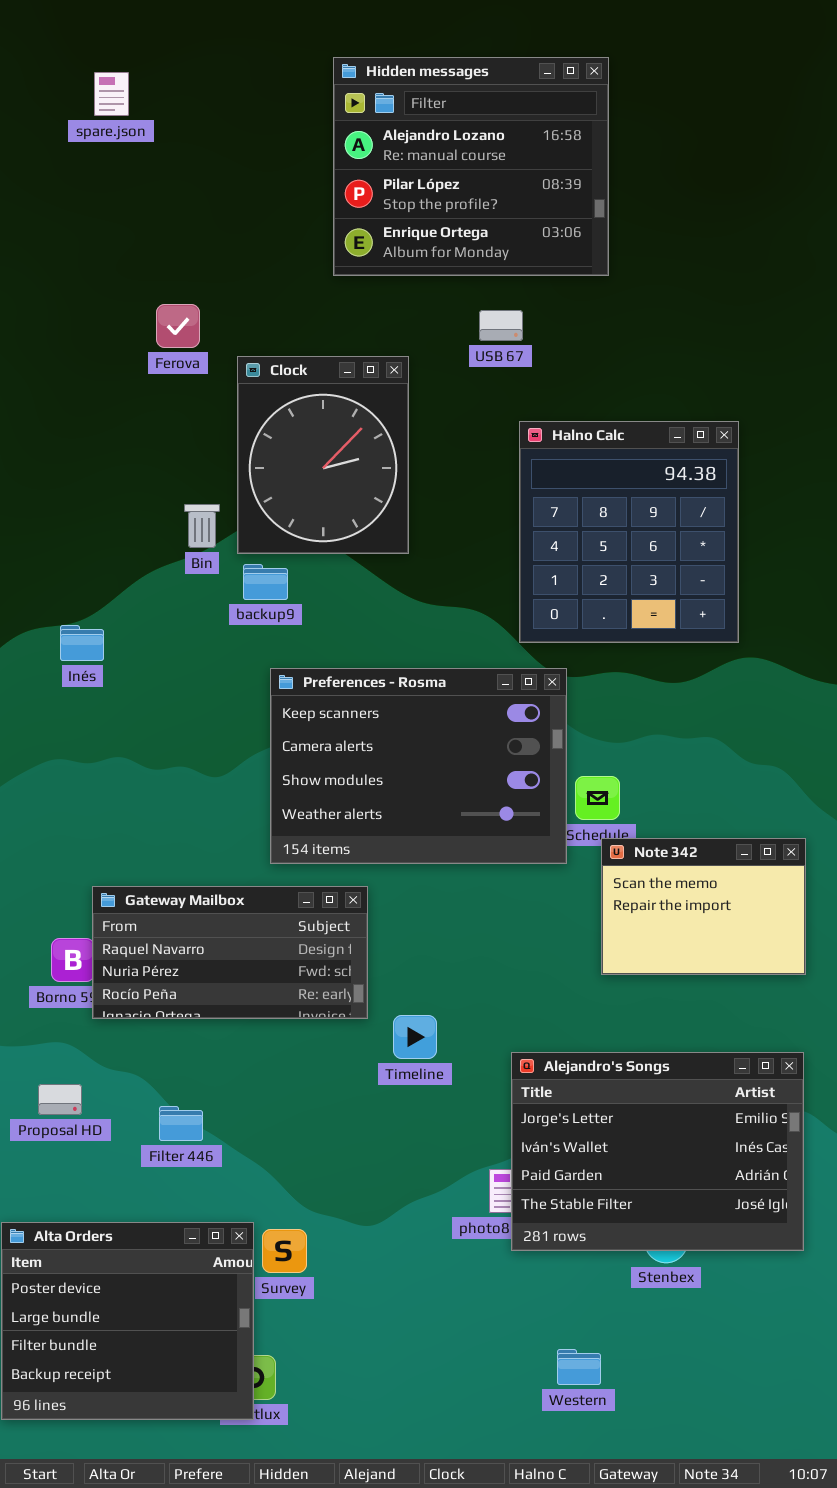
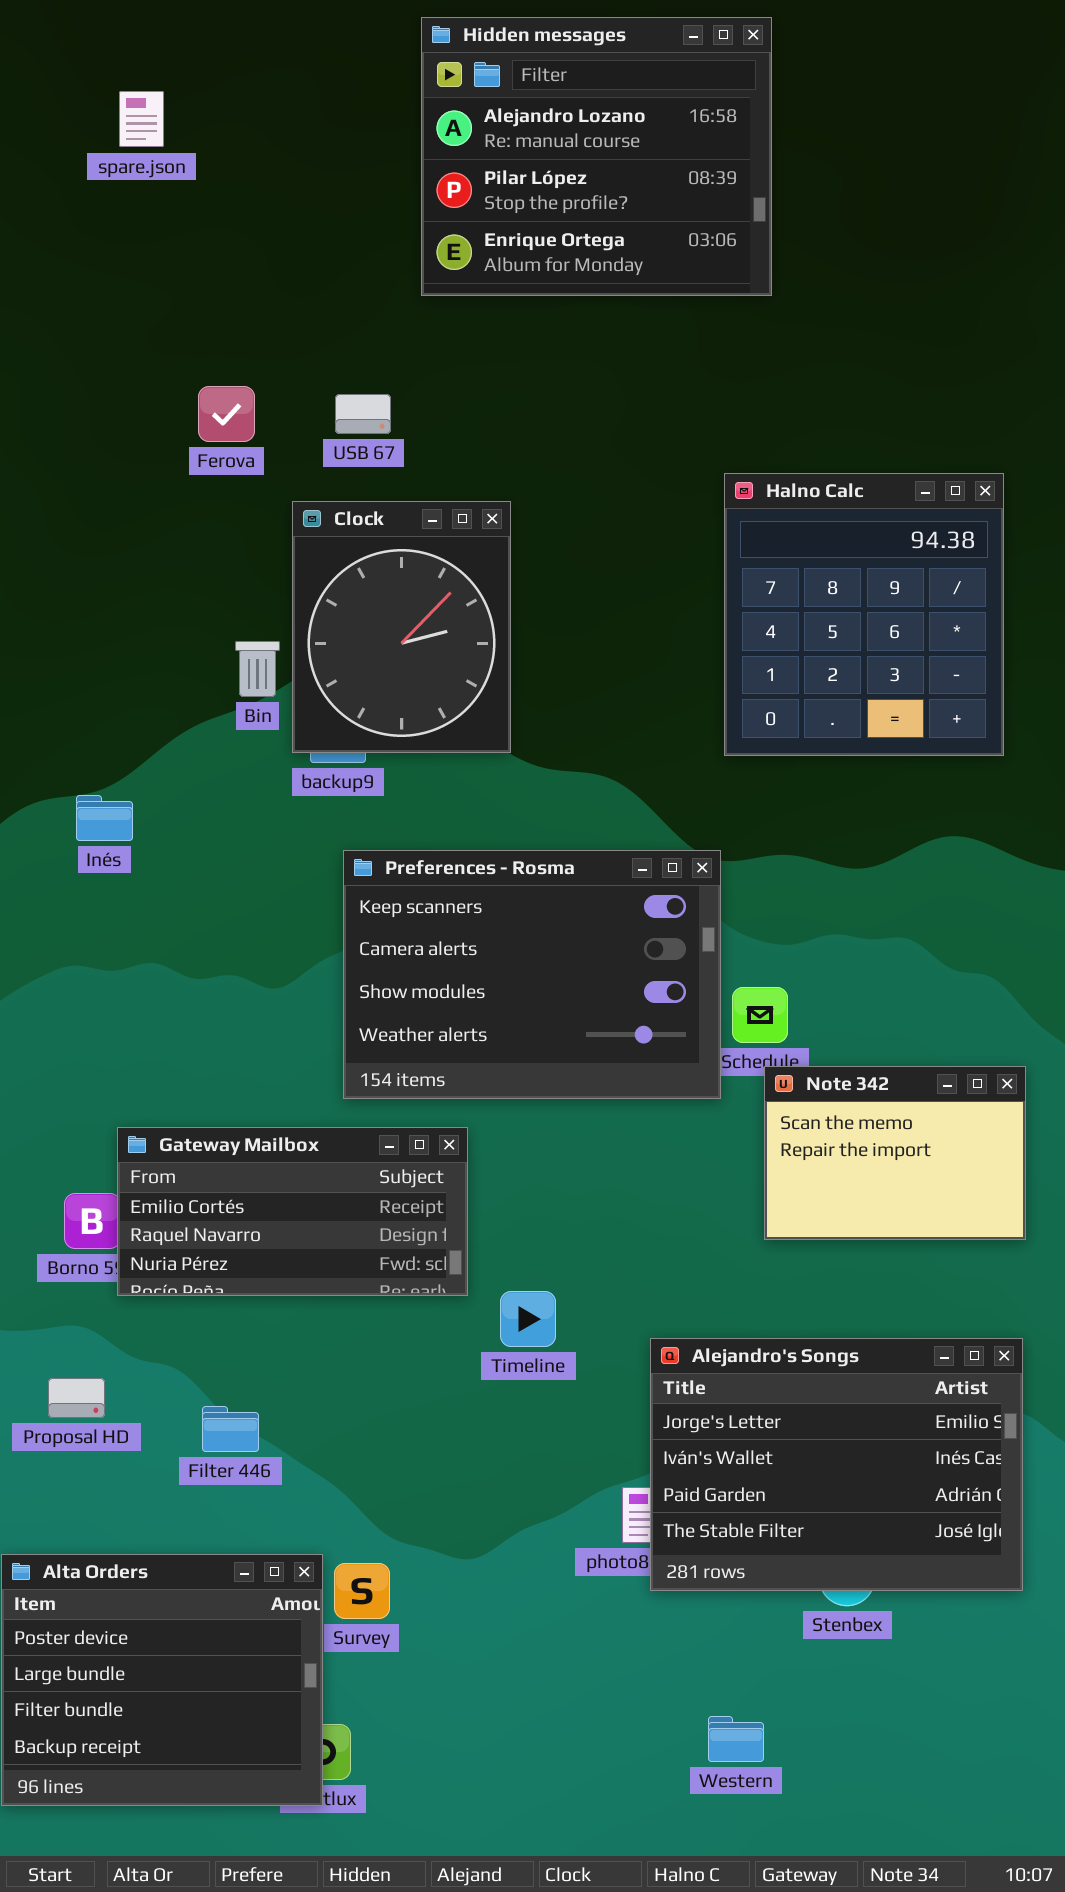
Hidden messages: [333,57,609,276] -> [421,17,772,296], moved
USB 67: [479,310,523,341] -> [335,394,391,434], moved
Clock: [237,356,409,554] -> [292,501,511,753], moved
Halno Calc: [519,421,739,643] -> [724,473,1004,756], moved
Gateway Mailbox: [92,886,368,1019] -> [117,1127,468,1296], scrolled up 1 row

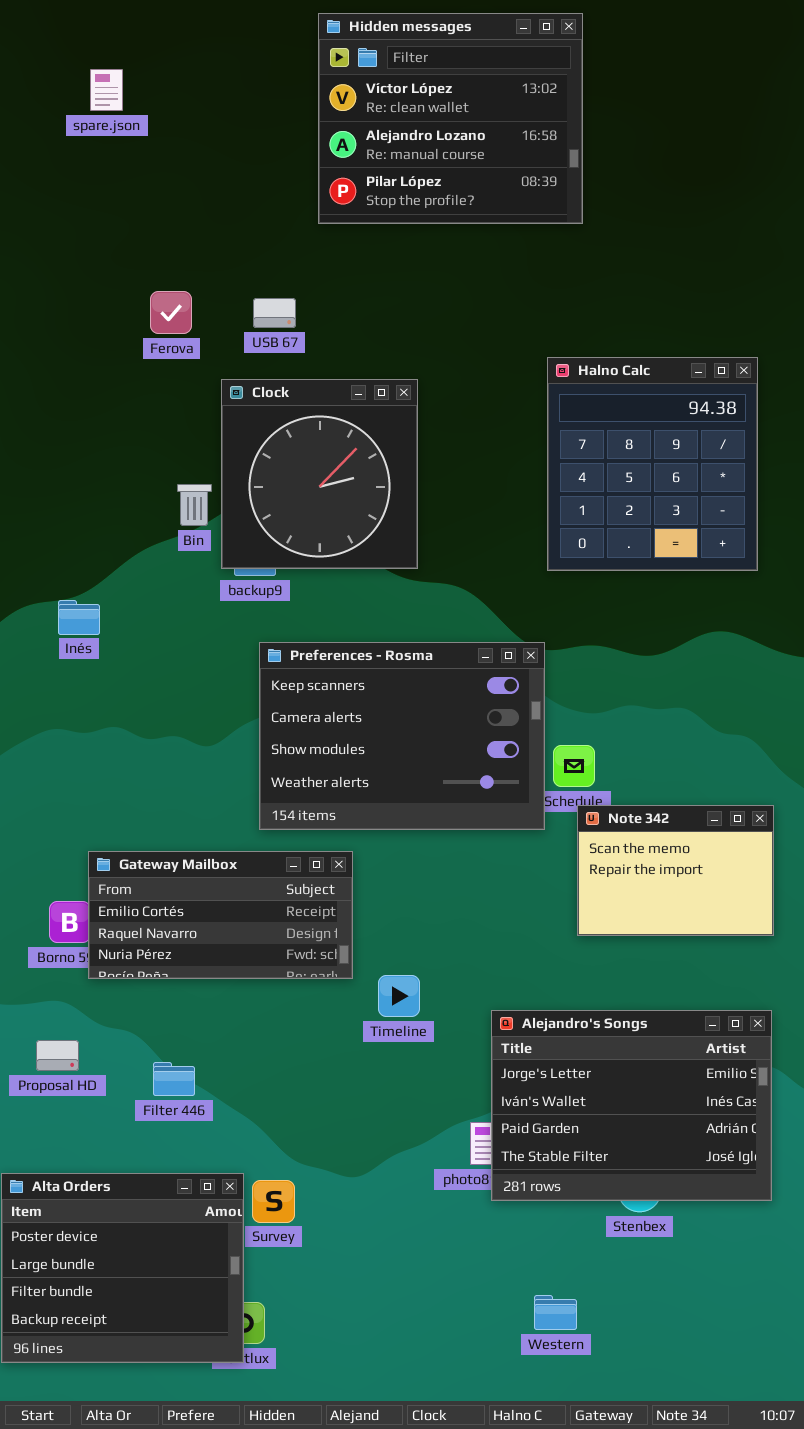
Hidden messages: [421,17,772,296] -> [318,13,583,224], scrolled up 1 row
Clock: [292,501,511,753] -> [221,379,418,569], resized

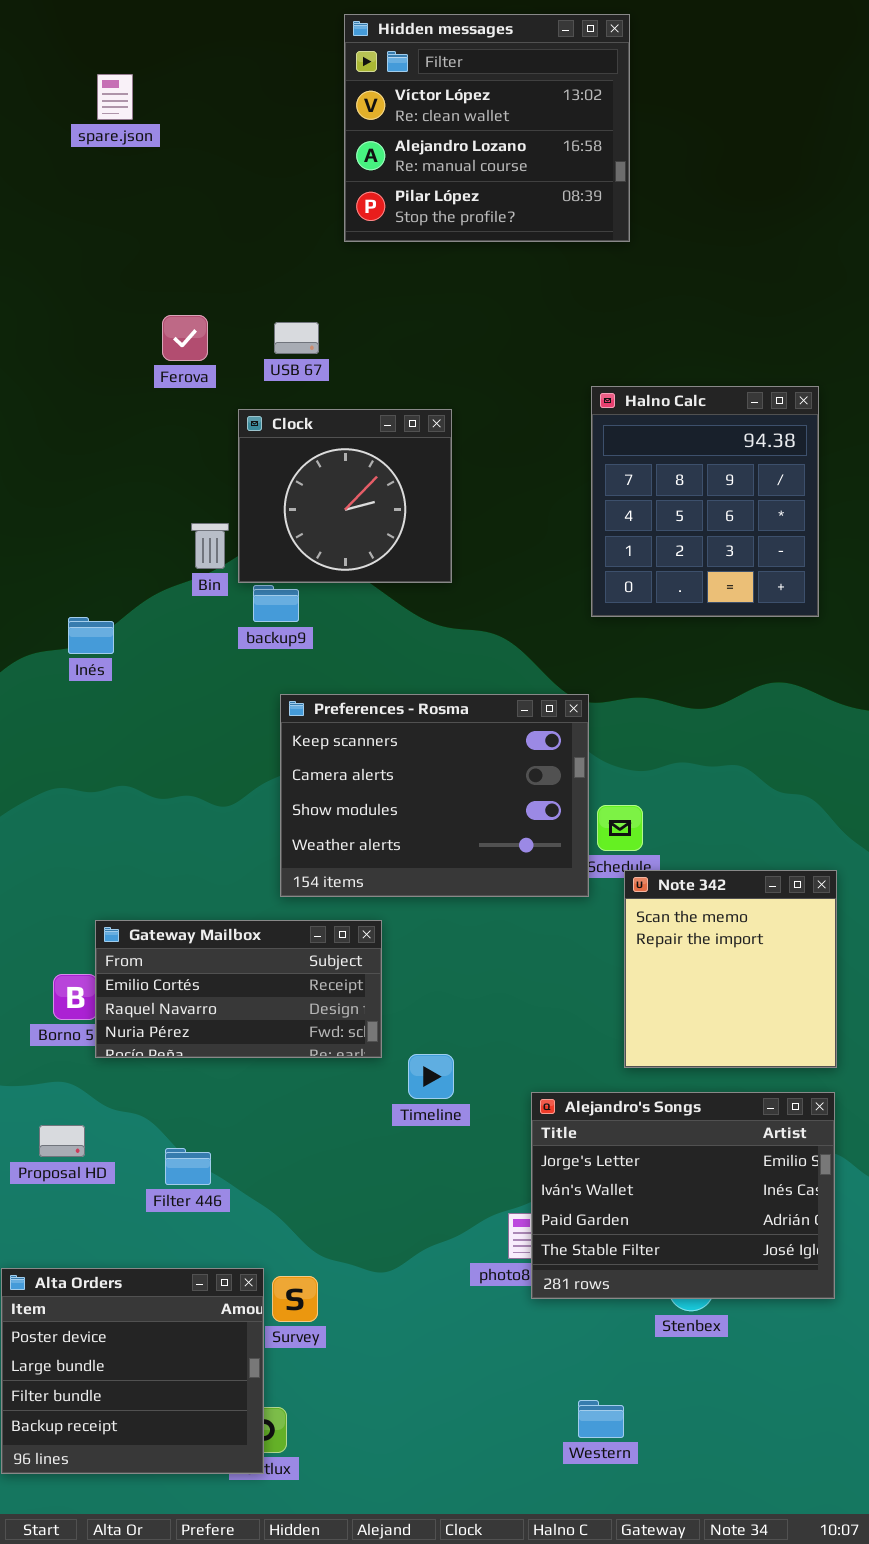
Clock: [221,379,418,569] -> [238,409,452,583], resized
Inés: [58,600,100,635] -> [68,617,114,654], moved
Note 342: [577,805,774,936] -> [624,870,837,1068], resized

